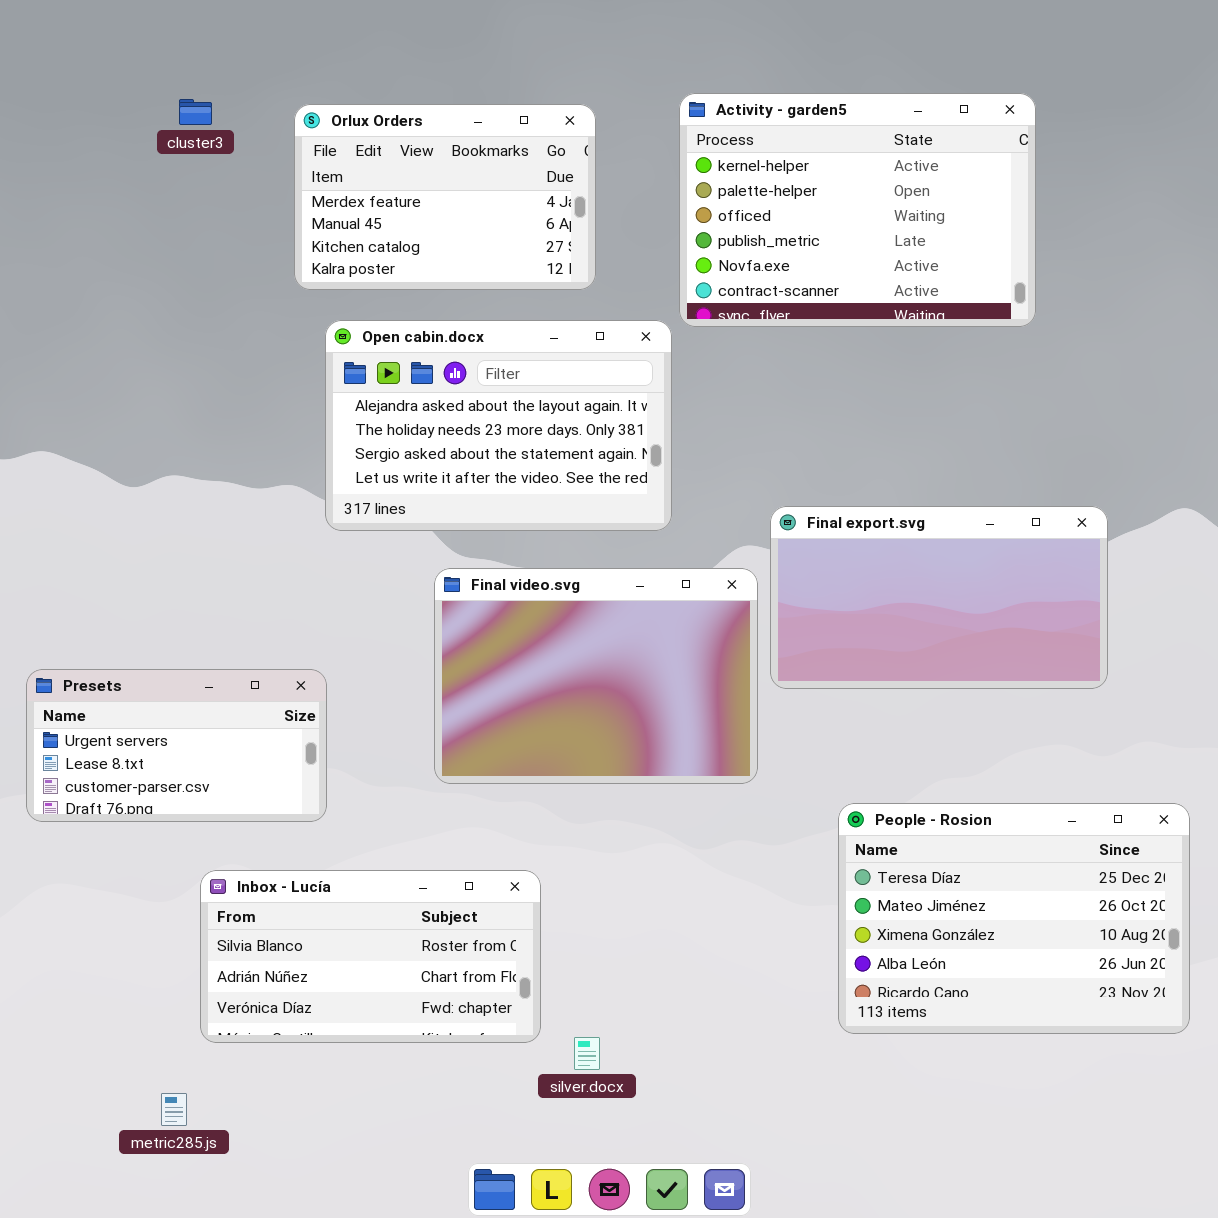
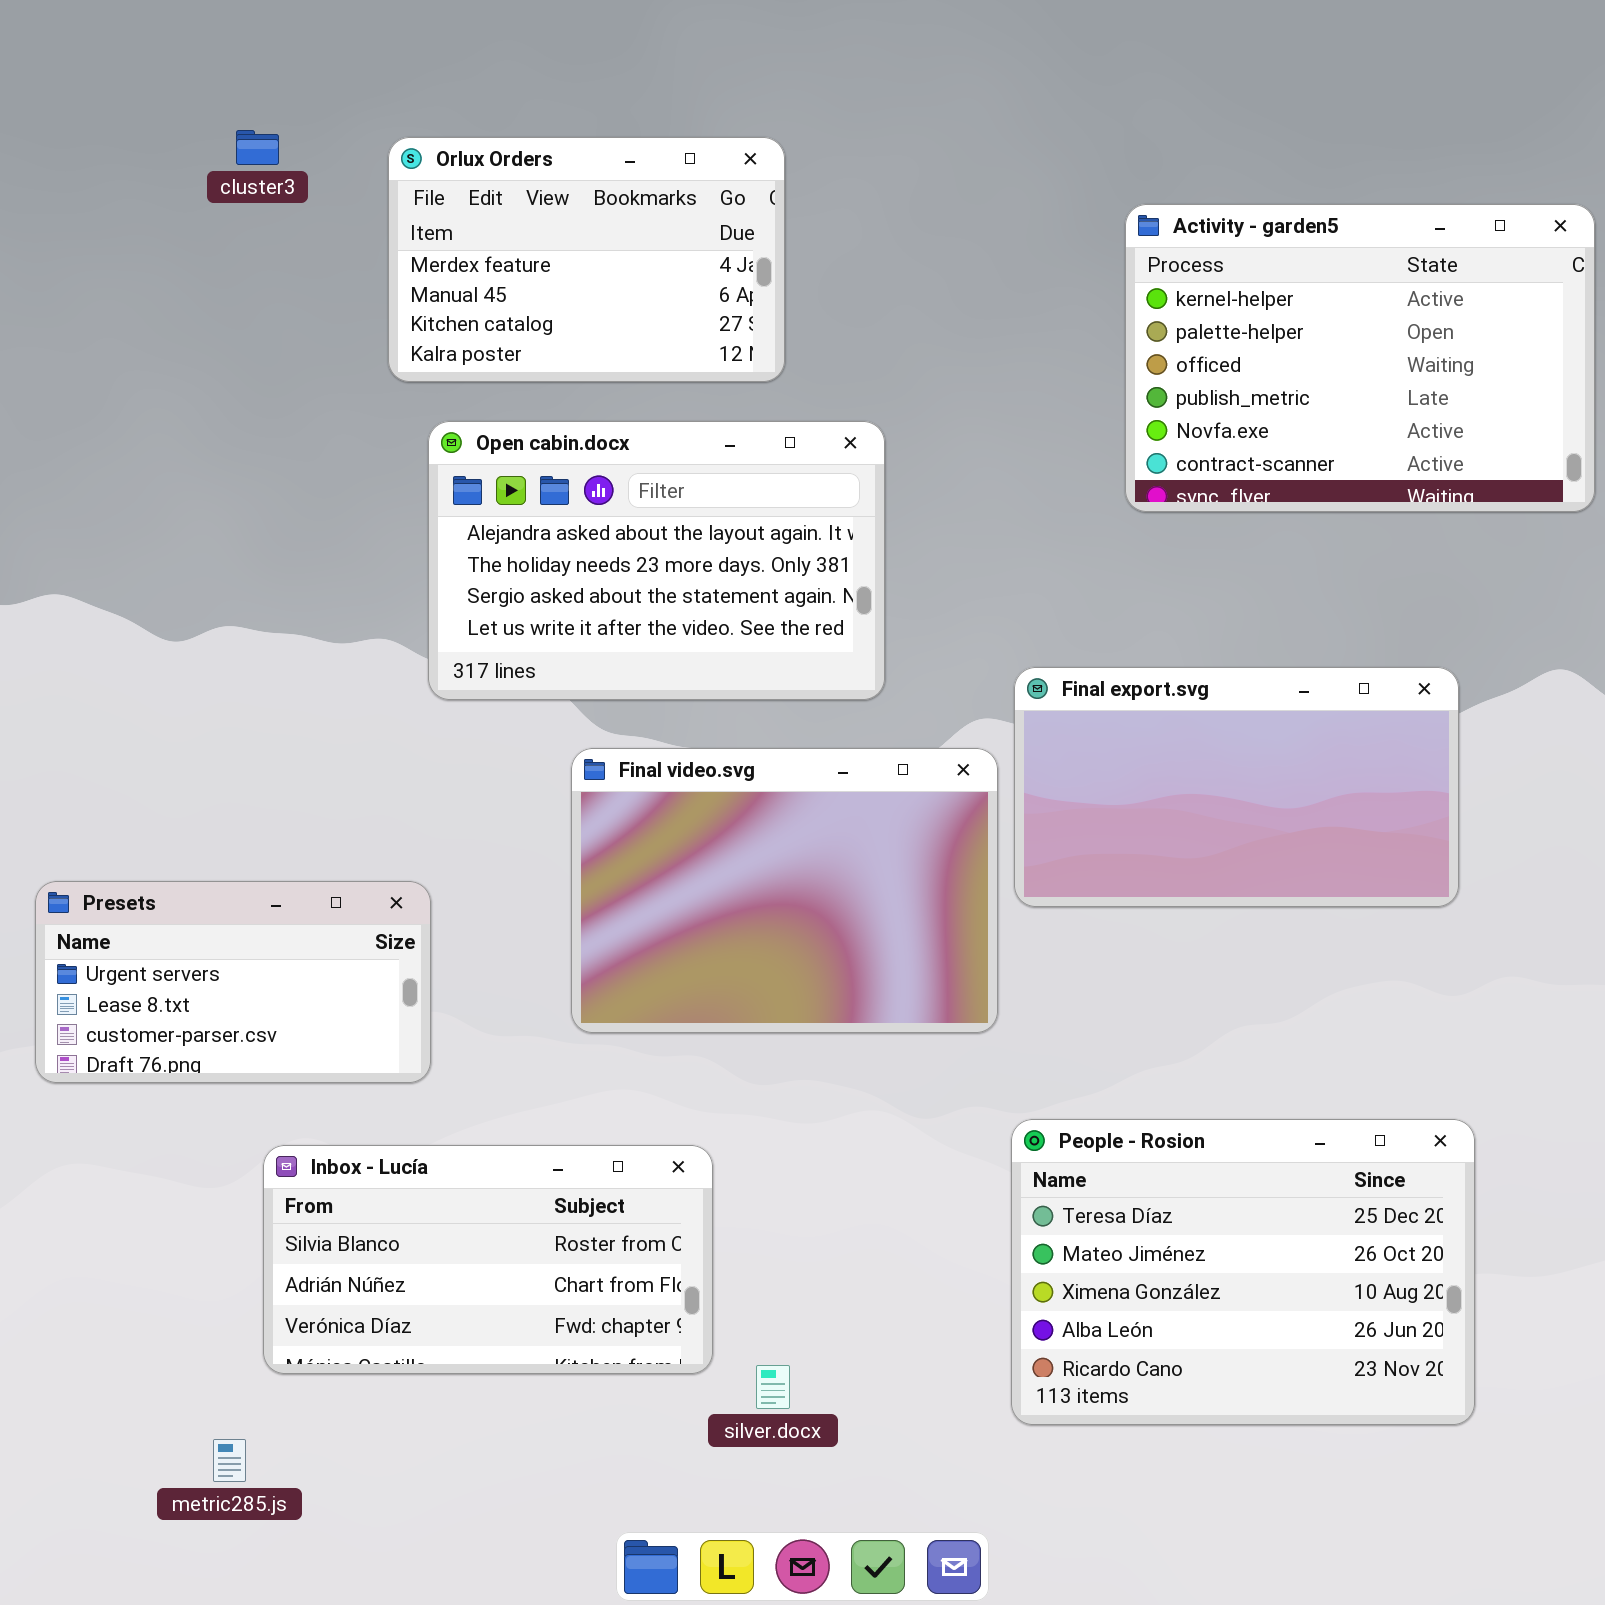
Activity - garden5: [679,93,1036,327] -> [1125,204,1595,512], moved
People - Rosion: [838,803,1190,1034] -> [1011,1119,1475,1425], moved

